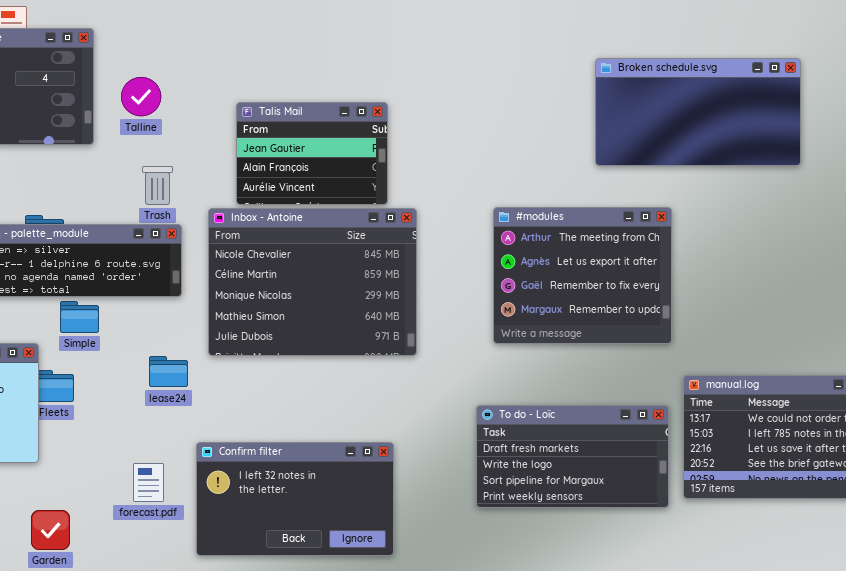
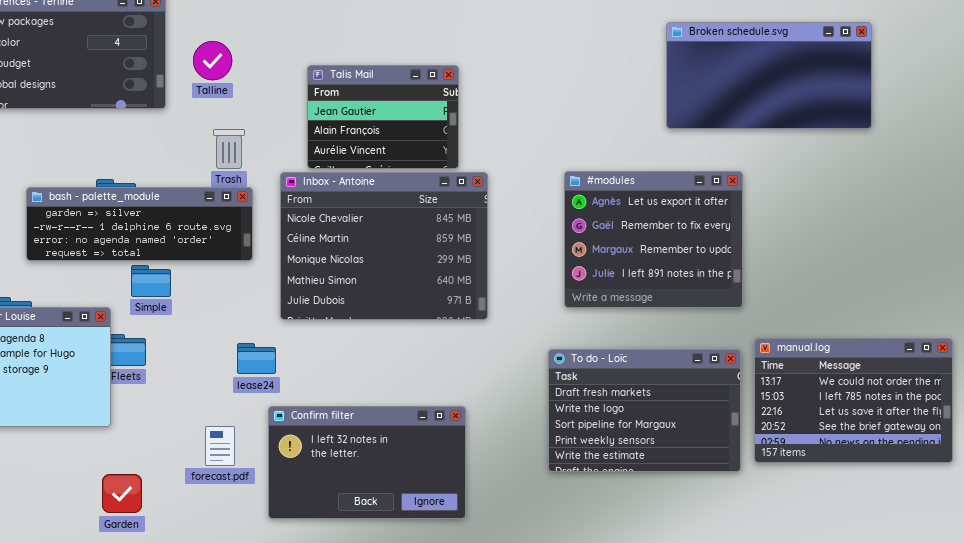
#modules: [493,207,672,344] -> [564,171,743,308], scrolled down 1 row
lease24: [149,356,188,387] -> [237,343,276,374], moved
To do - Loïc: [476,405,669,508] -> [548,349,741,472], resized

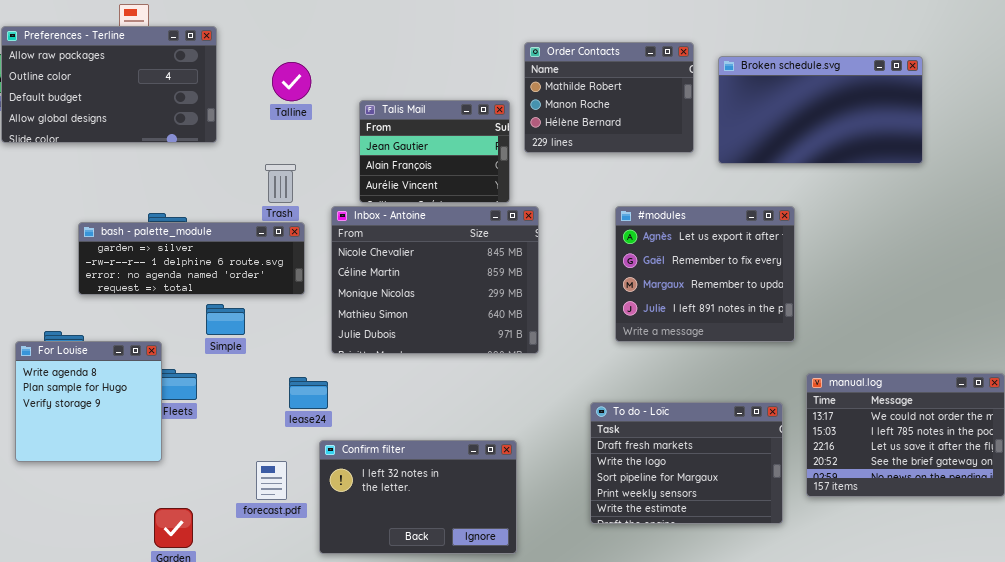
Order Contacts: none -> [524,42,694,153], opened
Talline: [193,41,232,80] -> [272,62,311,101], moved
Simple: [131,265,171,297] -> [206,304,245,335], moved
To do - Loïc: [548,349,741,472] -> [590,402,783,524], moved

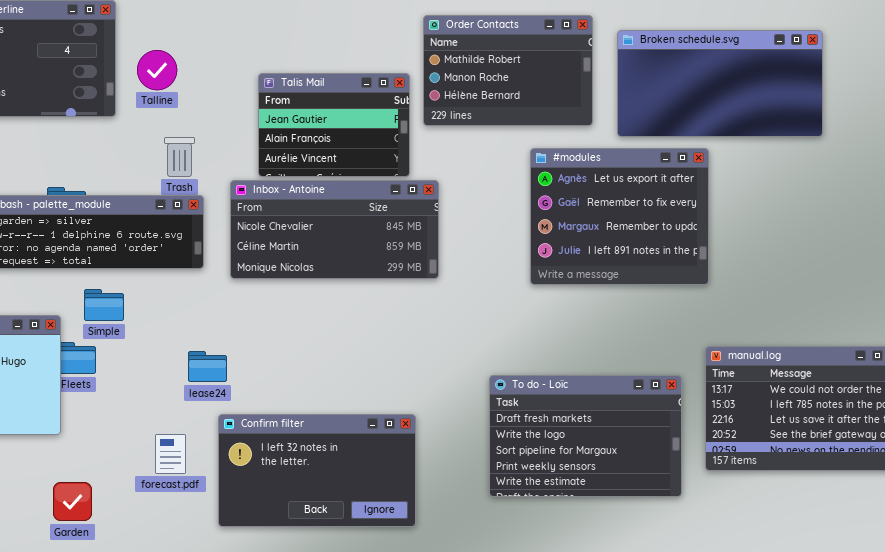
Talline: [272,62,311,101] -> [137,50,177,90], moved
#modules: [615,206,795,342] -> [530,148,709,285], moved
Inbox - Antoine: [331,206,539,354] -> [230,180,439,279], resized
Simple: [206,304,245,335] -> [84,289,124,321], moved

